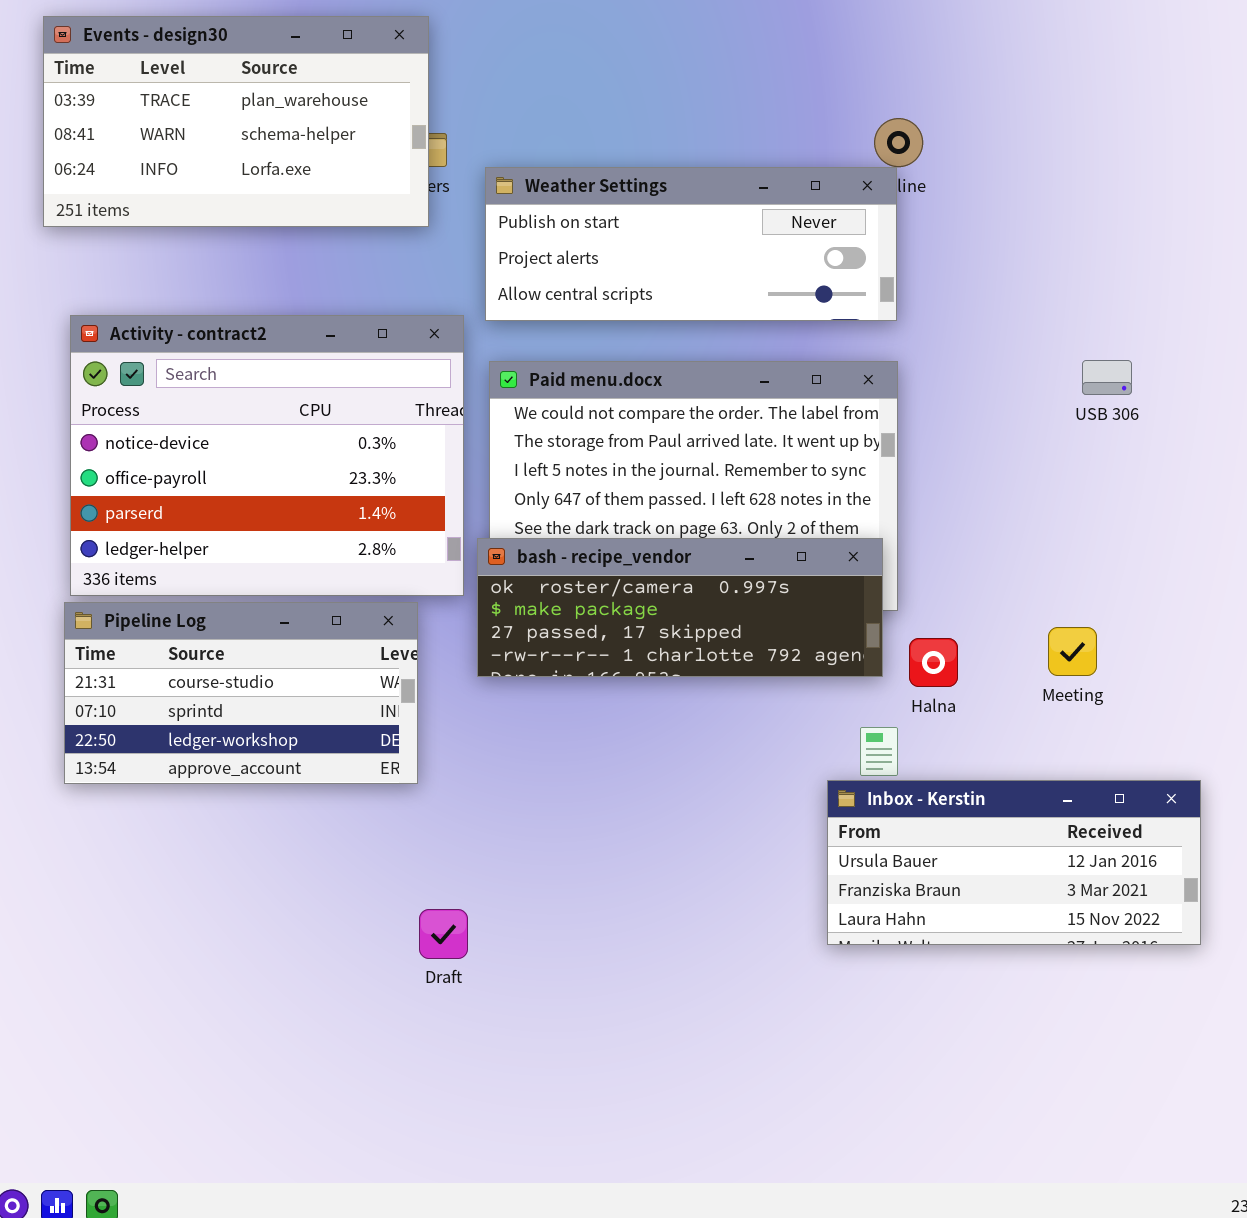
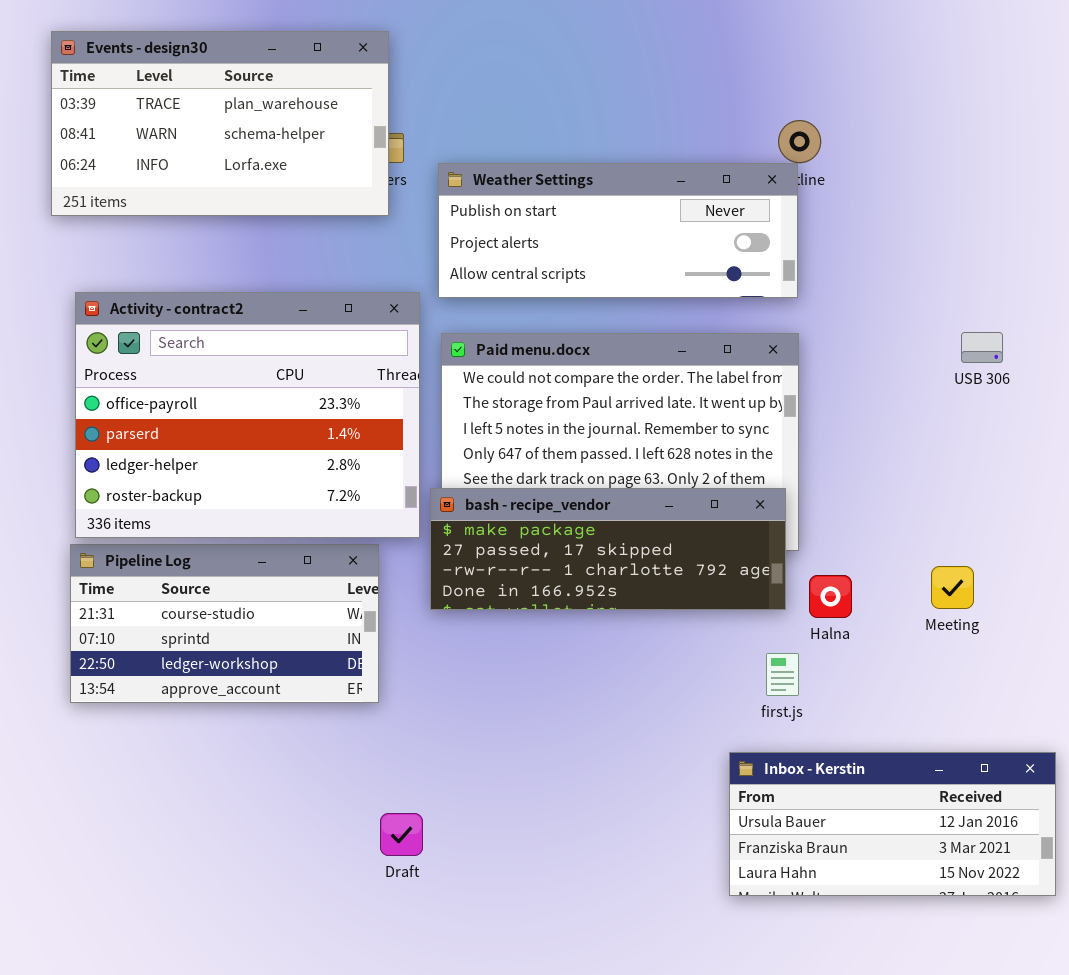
Activity - contract2: [70,315,464,596] -> [75,292,420,538], scrolled down 1 row
bash - recipe_vendor: [477,538,883,677] -> [430,488,786,610], scrolled down 1 row
Inbox - Kerstin: [827,780,1201,945] -> [729,752,1056,896], moved

